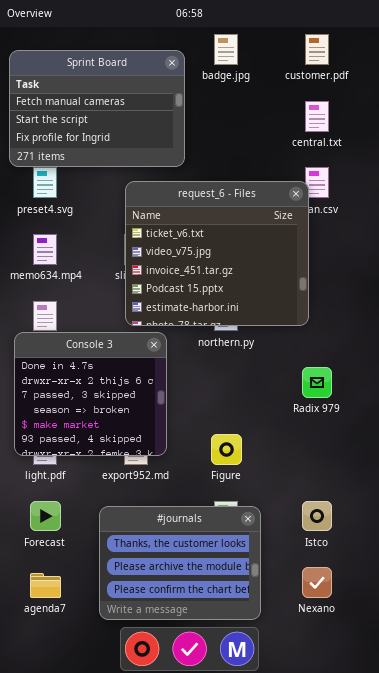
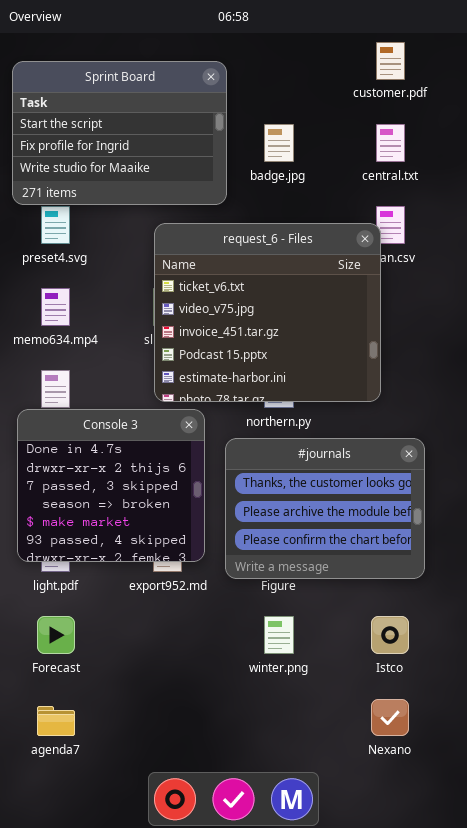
badge.jpg: [214,34,238,65] -> [264,124,294,162], moved
Sprint Board: [9,50,185,167] -> [12,61,227,205], scrolled down 1 row
#journals: [99,506,261,620] -> [225,438,425,579], moved

